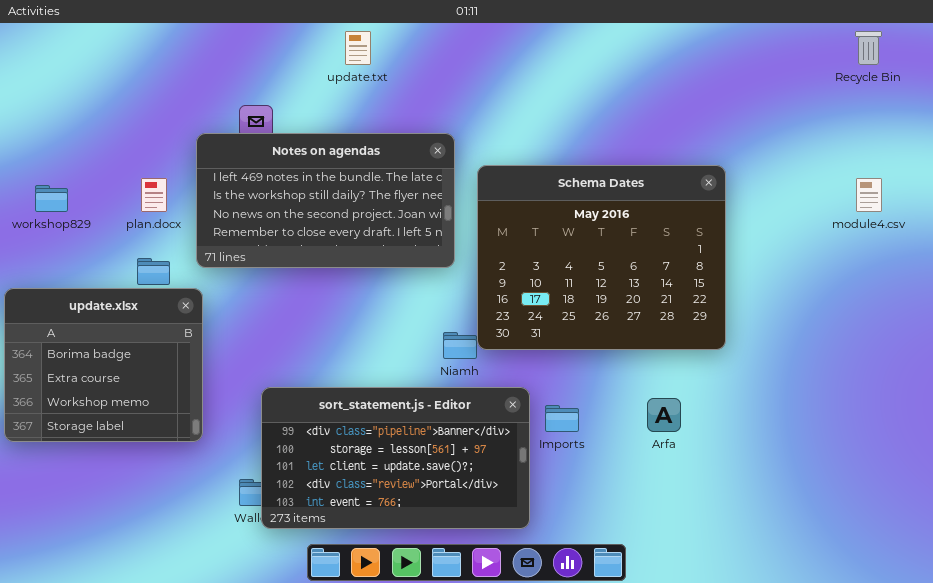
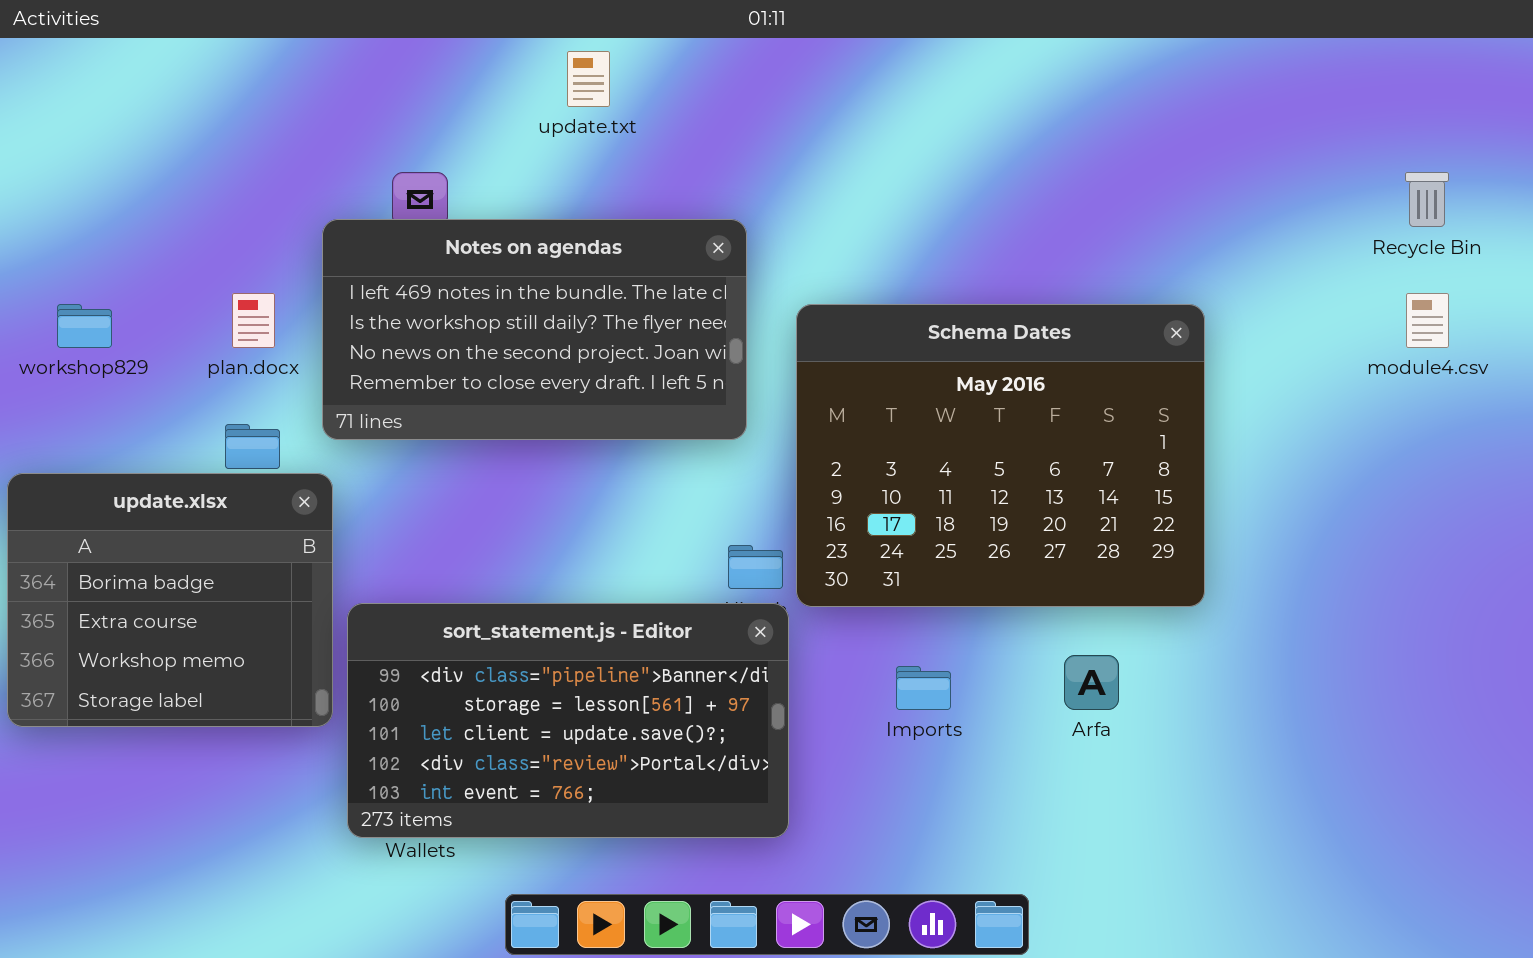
Recycle Bin: [855,31,882,65] -> [1405,172,1449,227], moved
Schema Dates: [477,165,726,350] -> [796,304,1205,607], moved
sort_statement.js - Editor: [261,387,530,529] -> [347,603,789,838], moved

